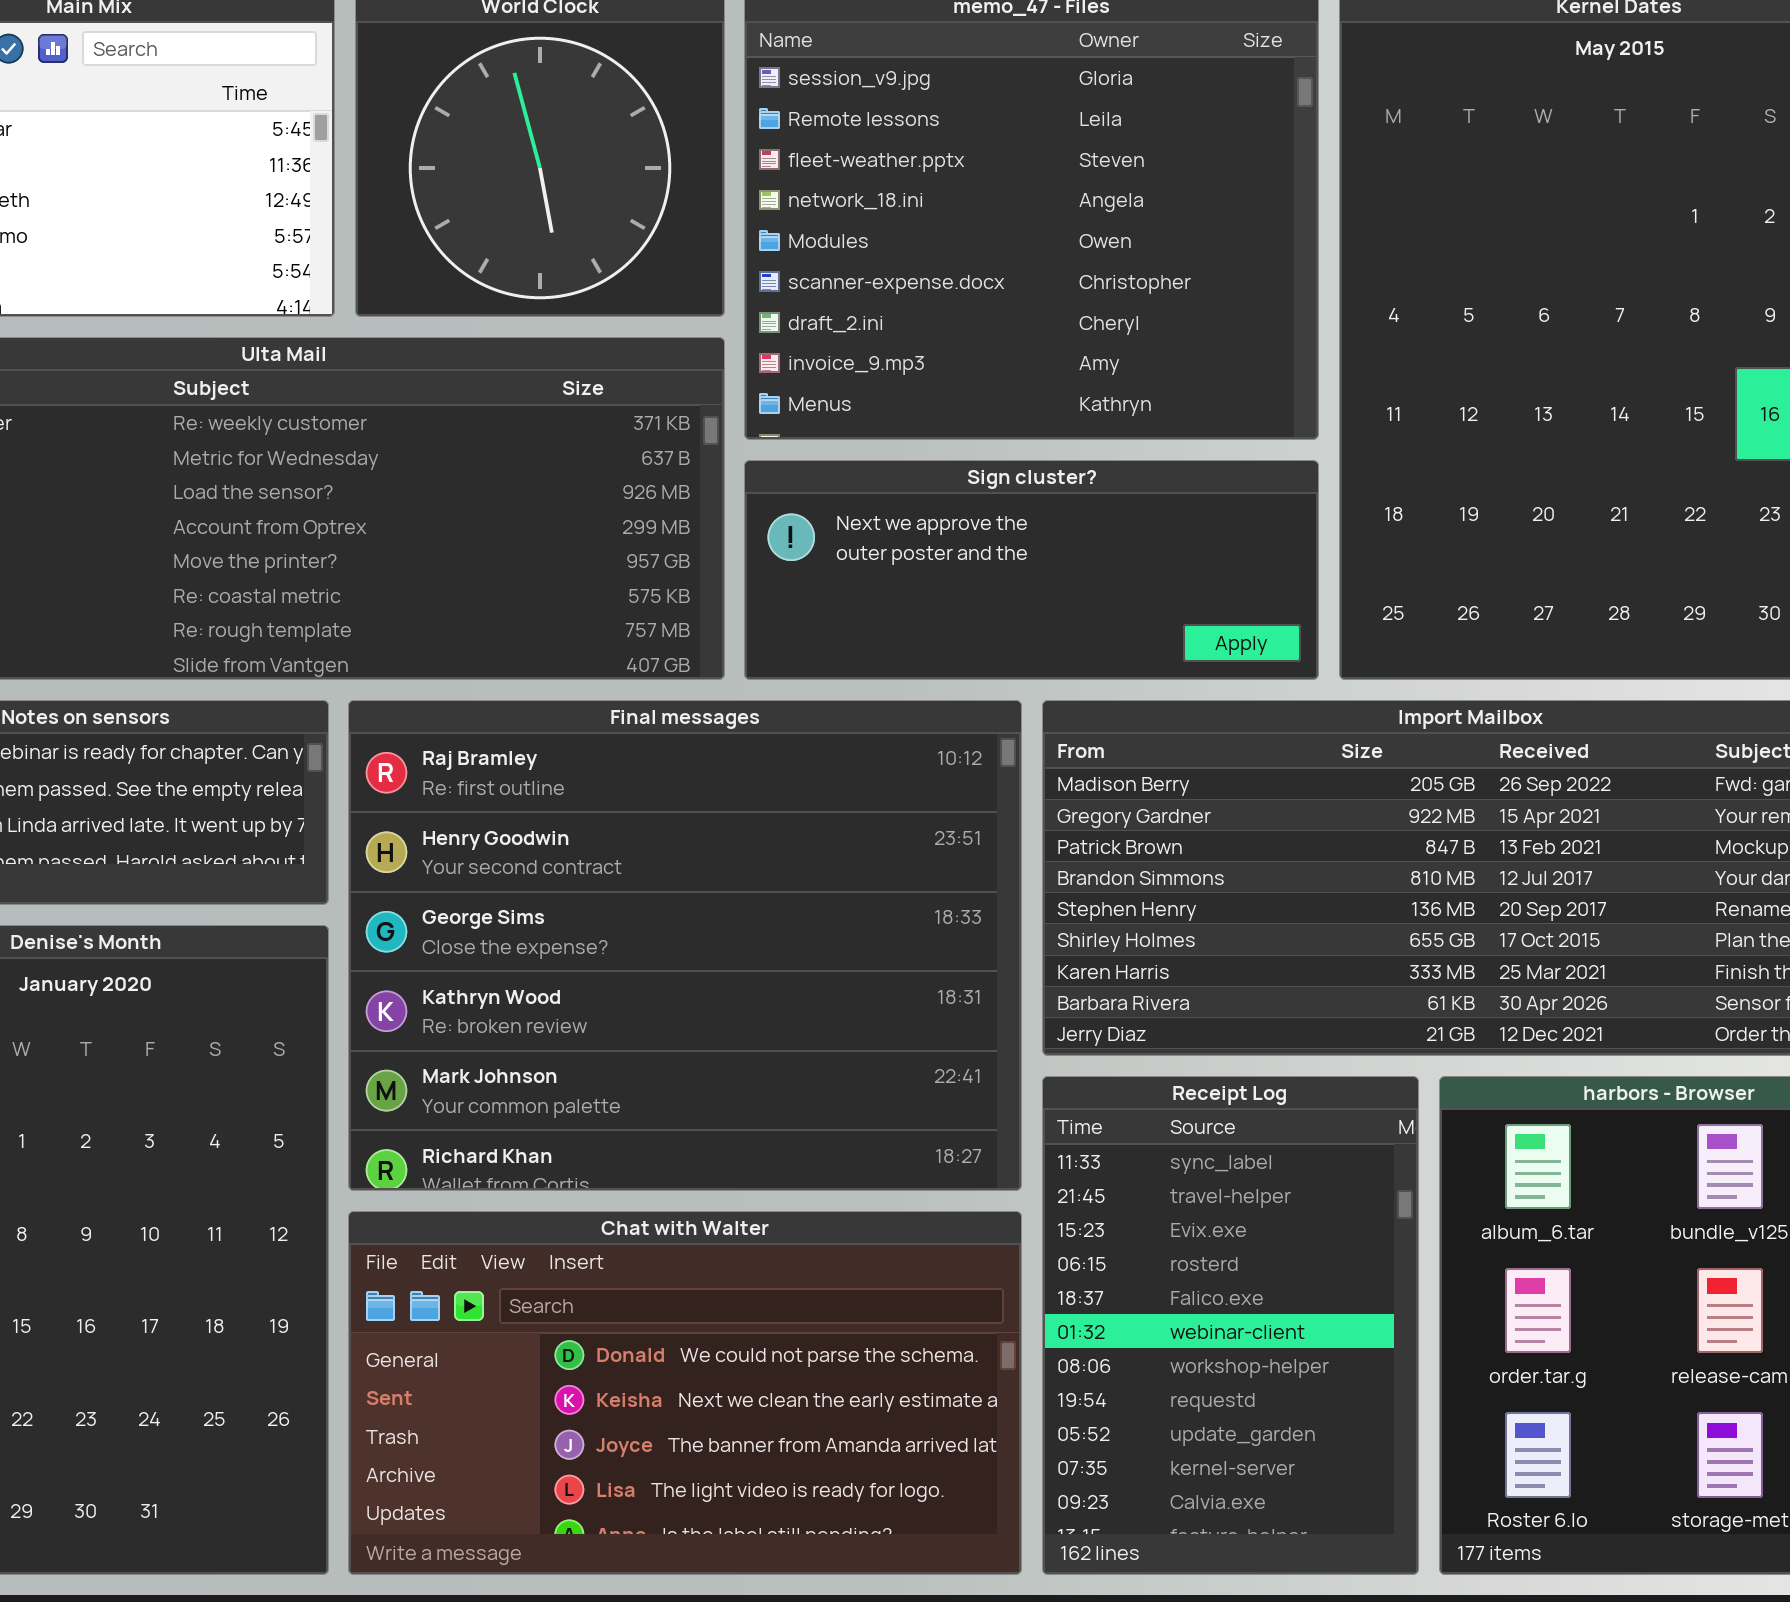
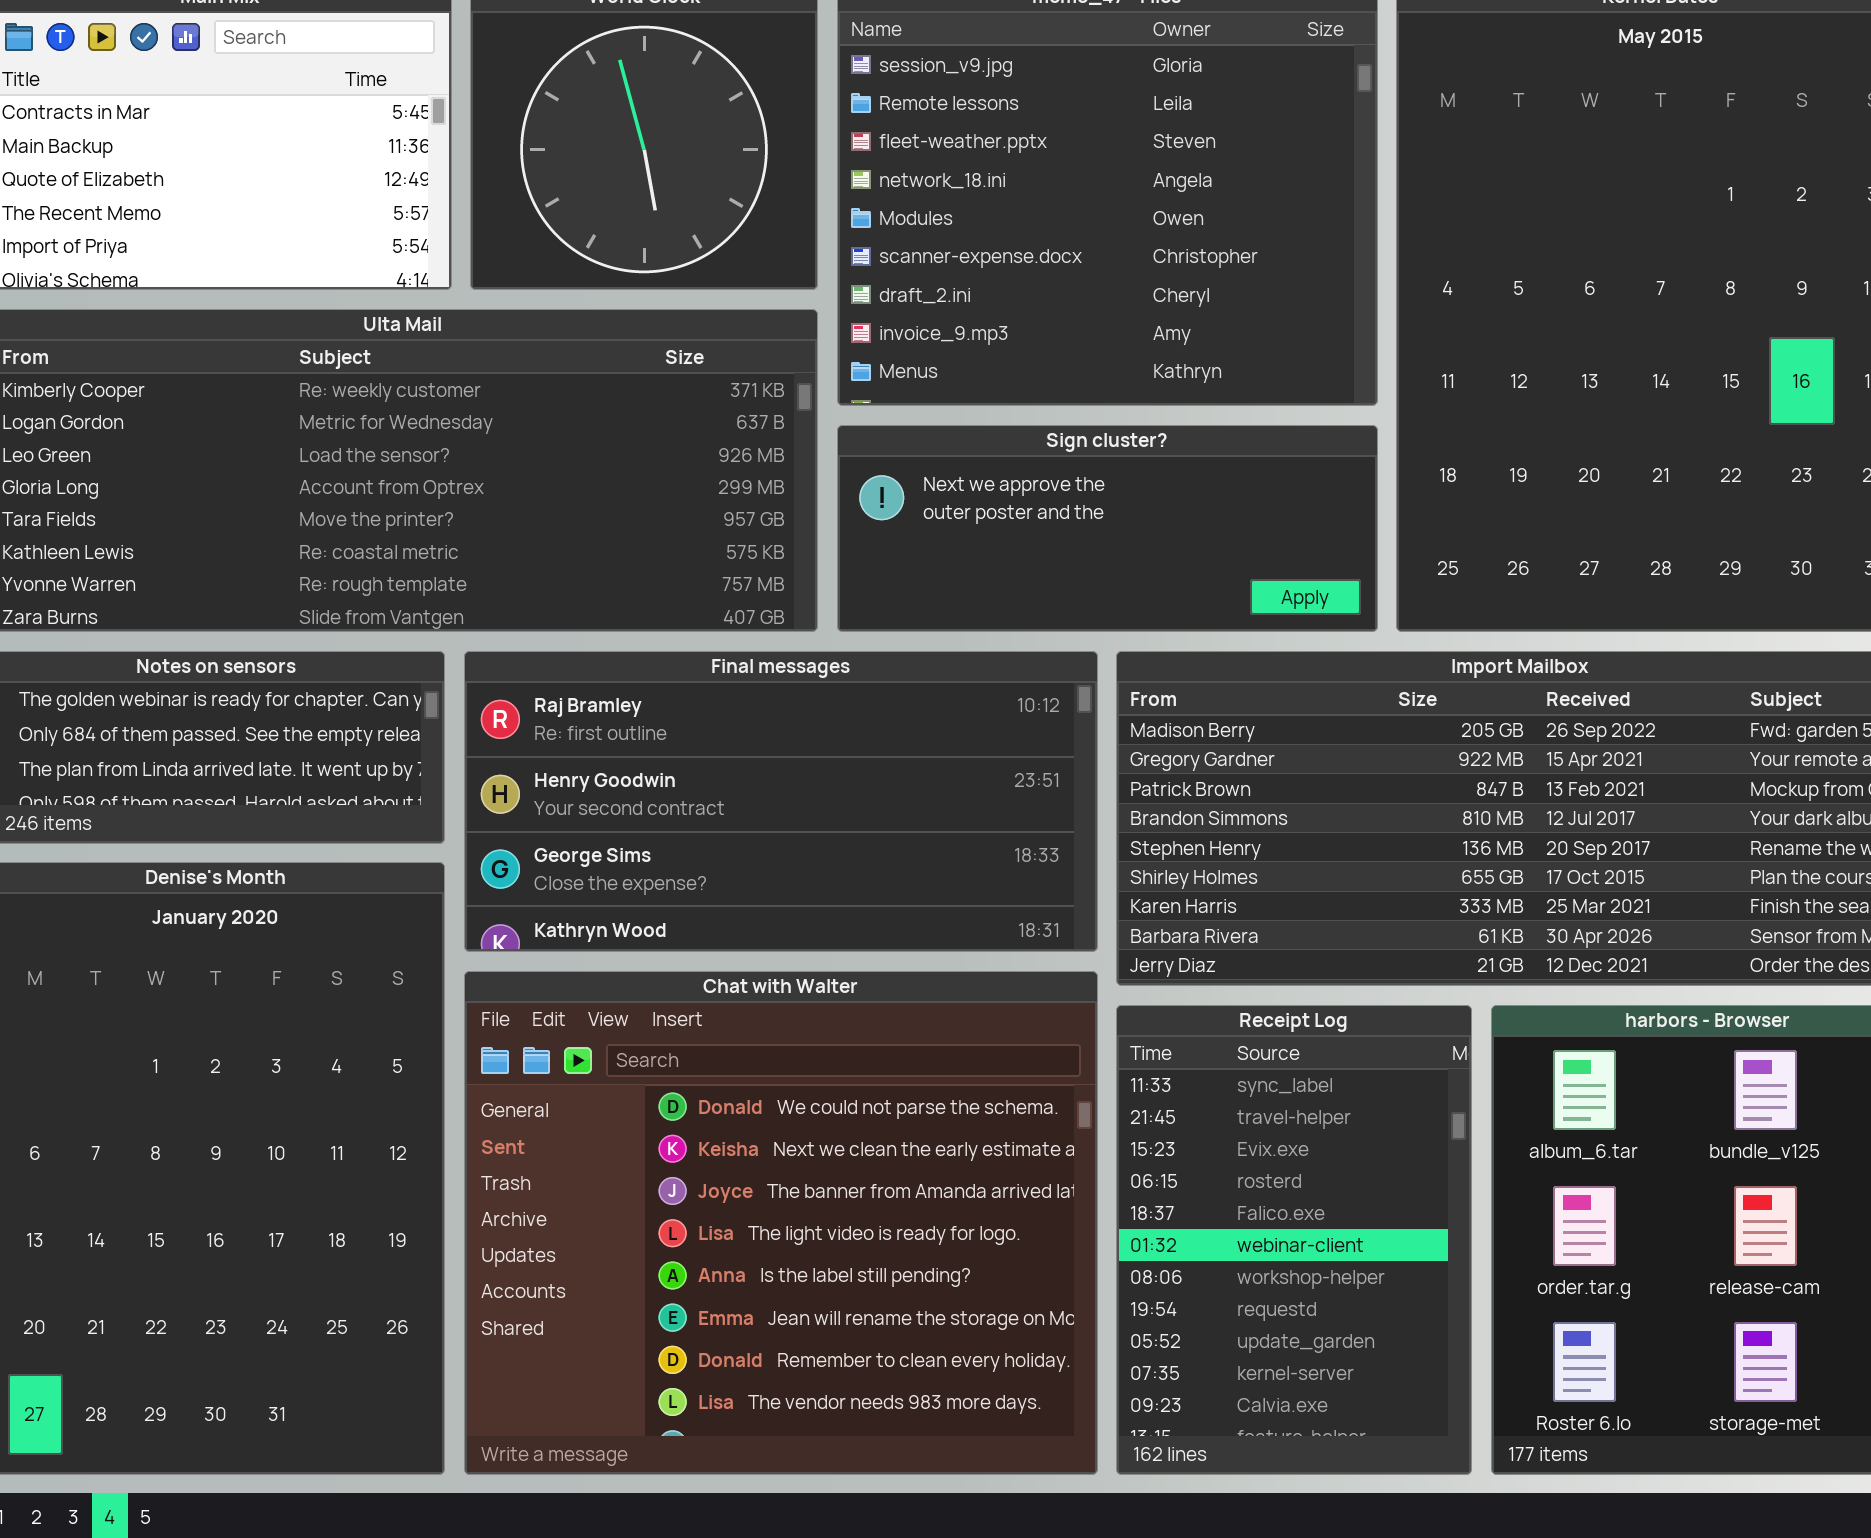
Final messages: [348,700,1022,1191] -> [464,651,1098,952], resized
Chat with Walter: [348,1211,1022,1575] -> [464,971,1098,1475], resized

